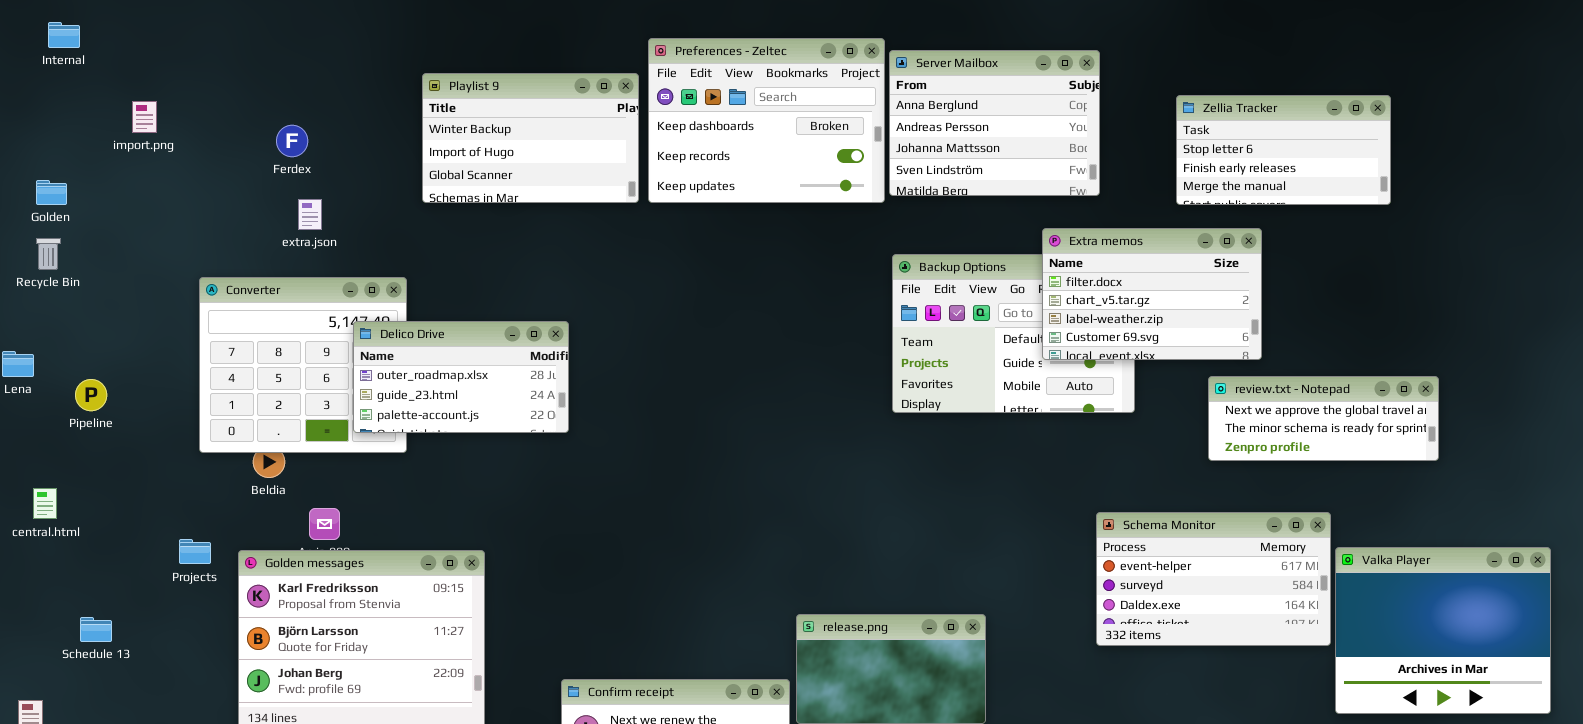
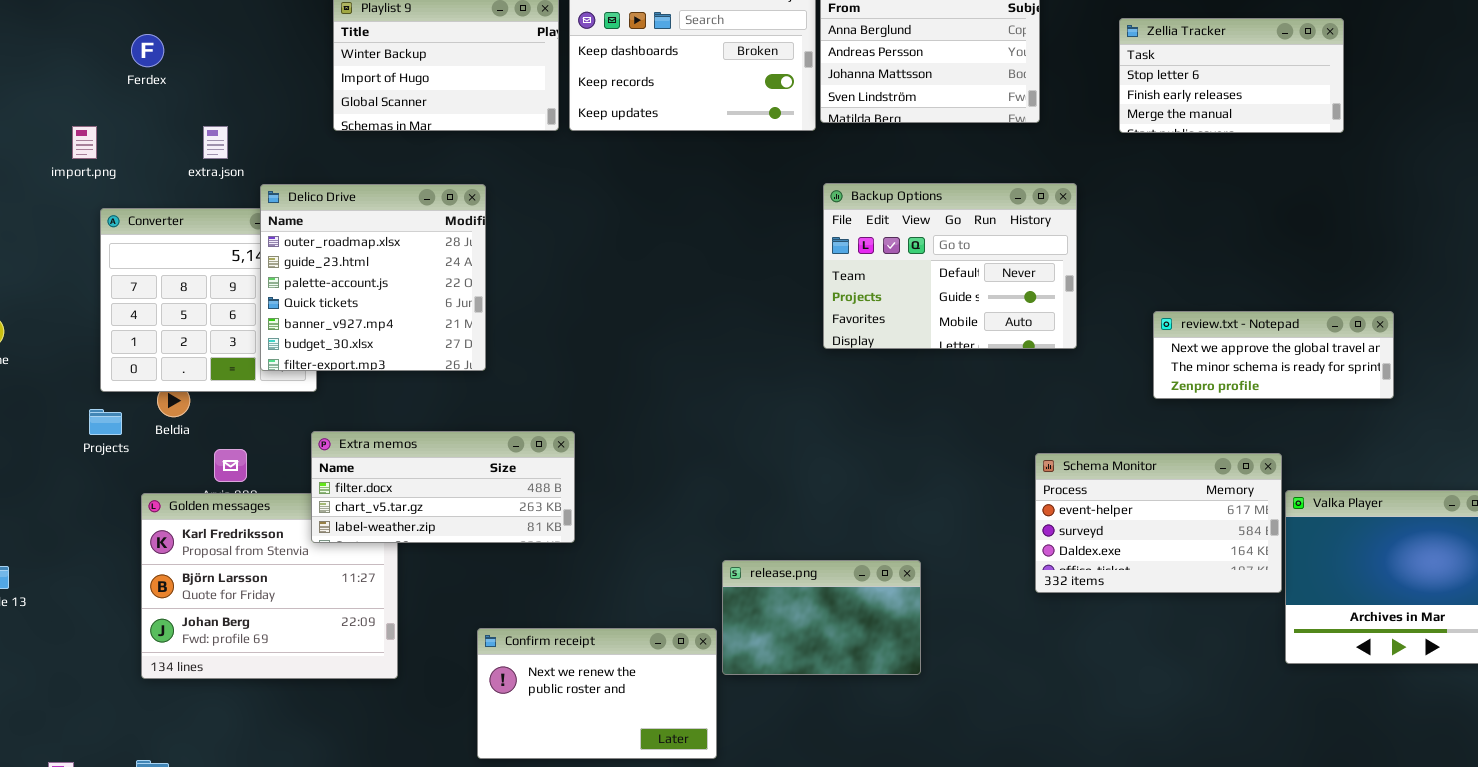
import.png: [132,101,157,133] -> [72,126,97,159], moved
Ferdex: [276,125,308,157] -> [131,34,164,67], moved
Extra memos: [1042,228,1262,360] -> [311,431,575,543], moved, resized
Delico Drive: [353,321,569,433] -> [260,184,486,371], resized
Projects: [179,539,211,564] -> [89,409,122,435], moved

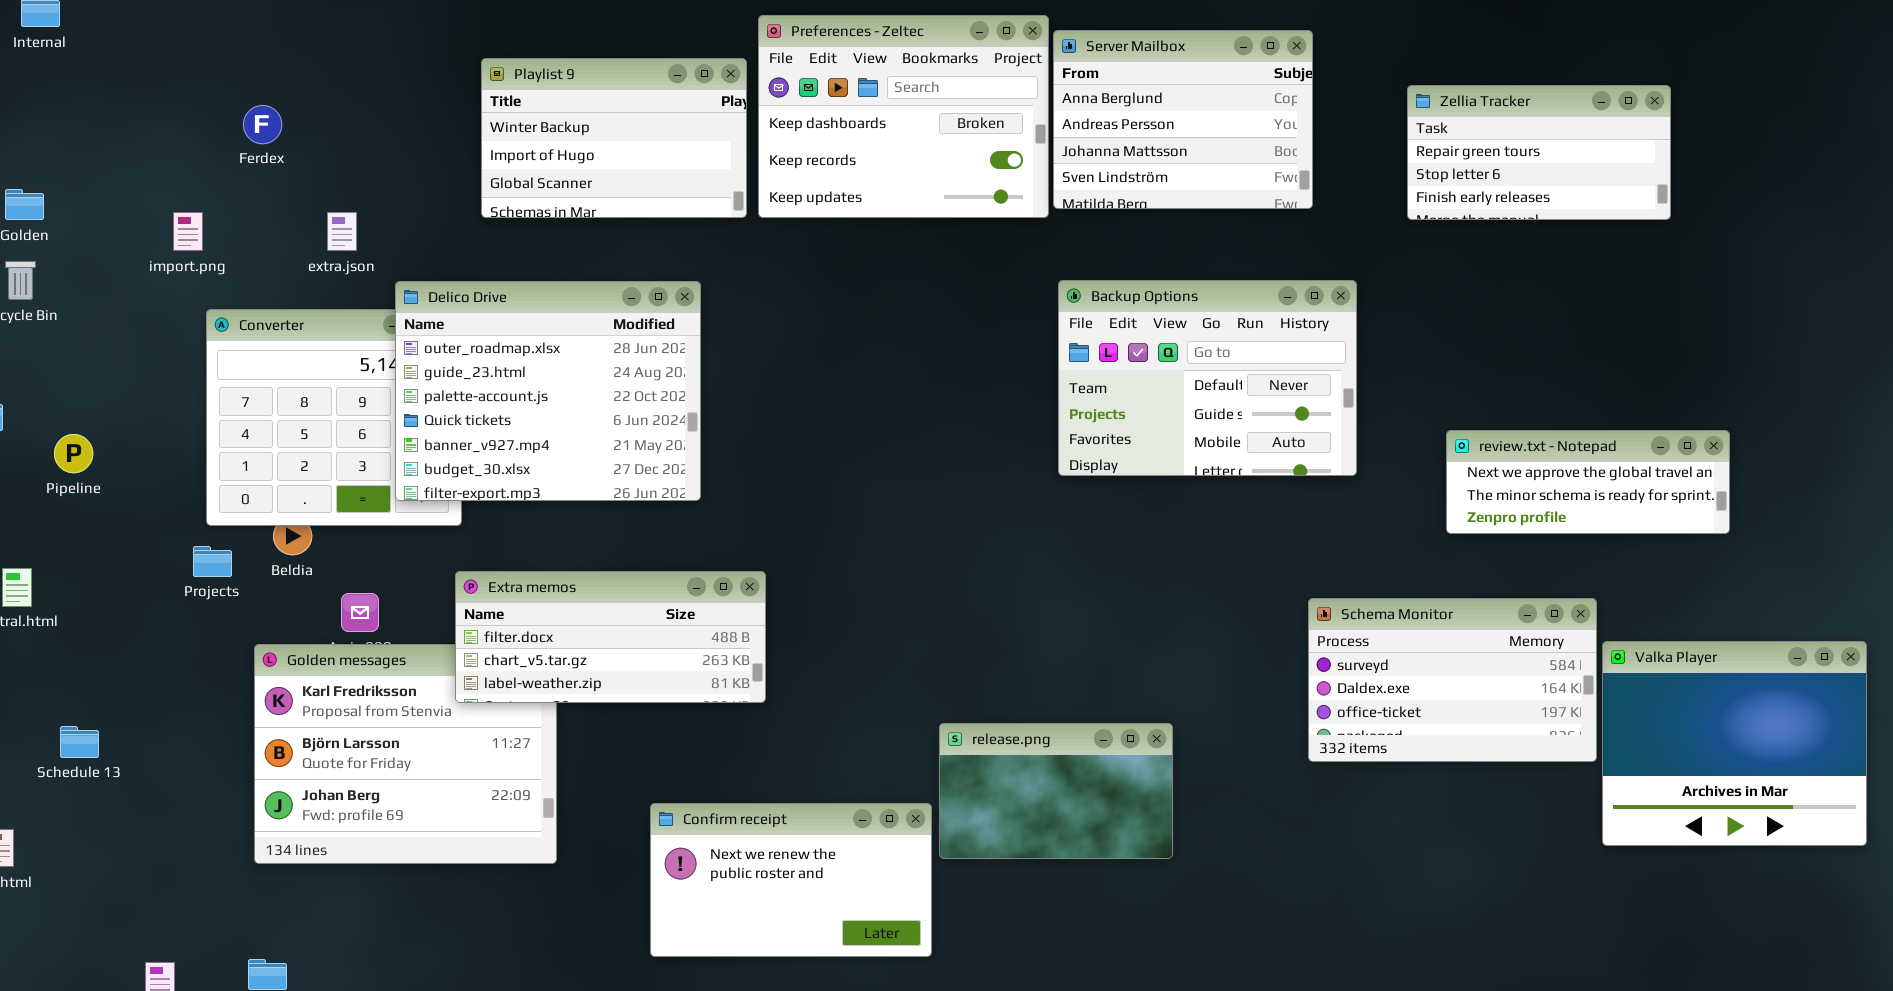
Zellia Tracker: [1119,18,1344,133] -> [1407,85,1671,220], scrolled up 1 row
Delico Drive: [260,184,486,371] -> [395,281,701,501], resized
Schema Monitor: [1035,453,1282,593] -> [1308,598,1597,762], scrolled down 1 row

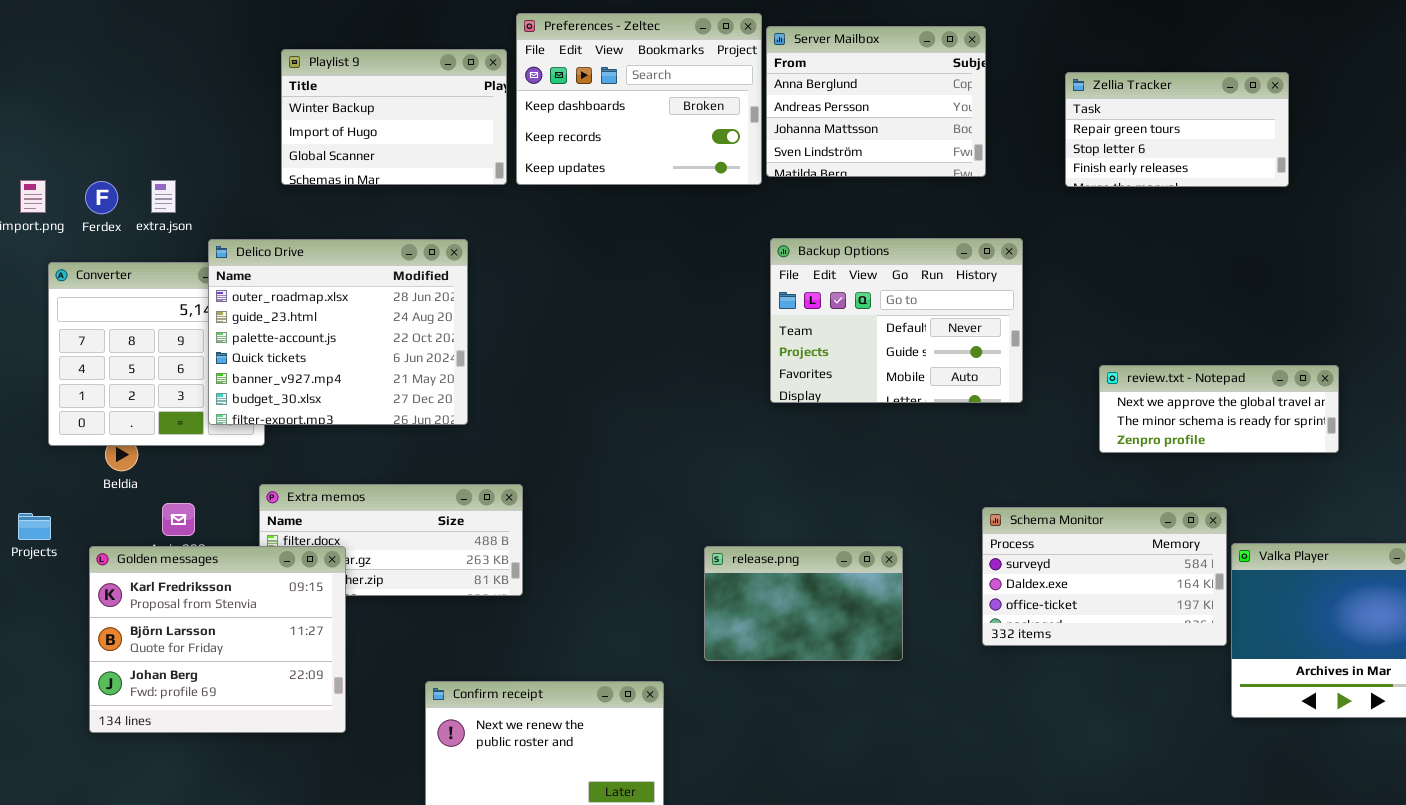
Ferdex: [243,105,282,144] -> [85,181,118,214], moved
Projects: [193,546,232,577] -> [18,513,51,540], moved
Golden messages: [254,644,557,864] -> [89,546,346,733], raised
release.png: [939,723,1173,859] -> [704,546,903,661], moved

